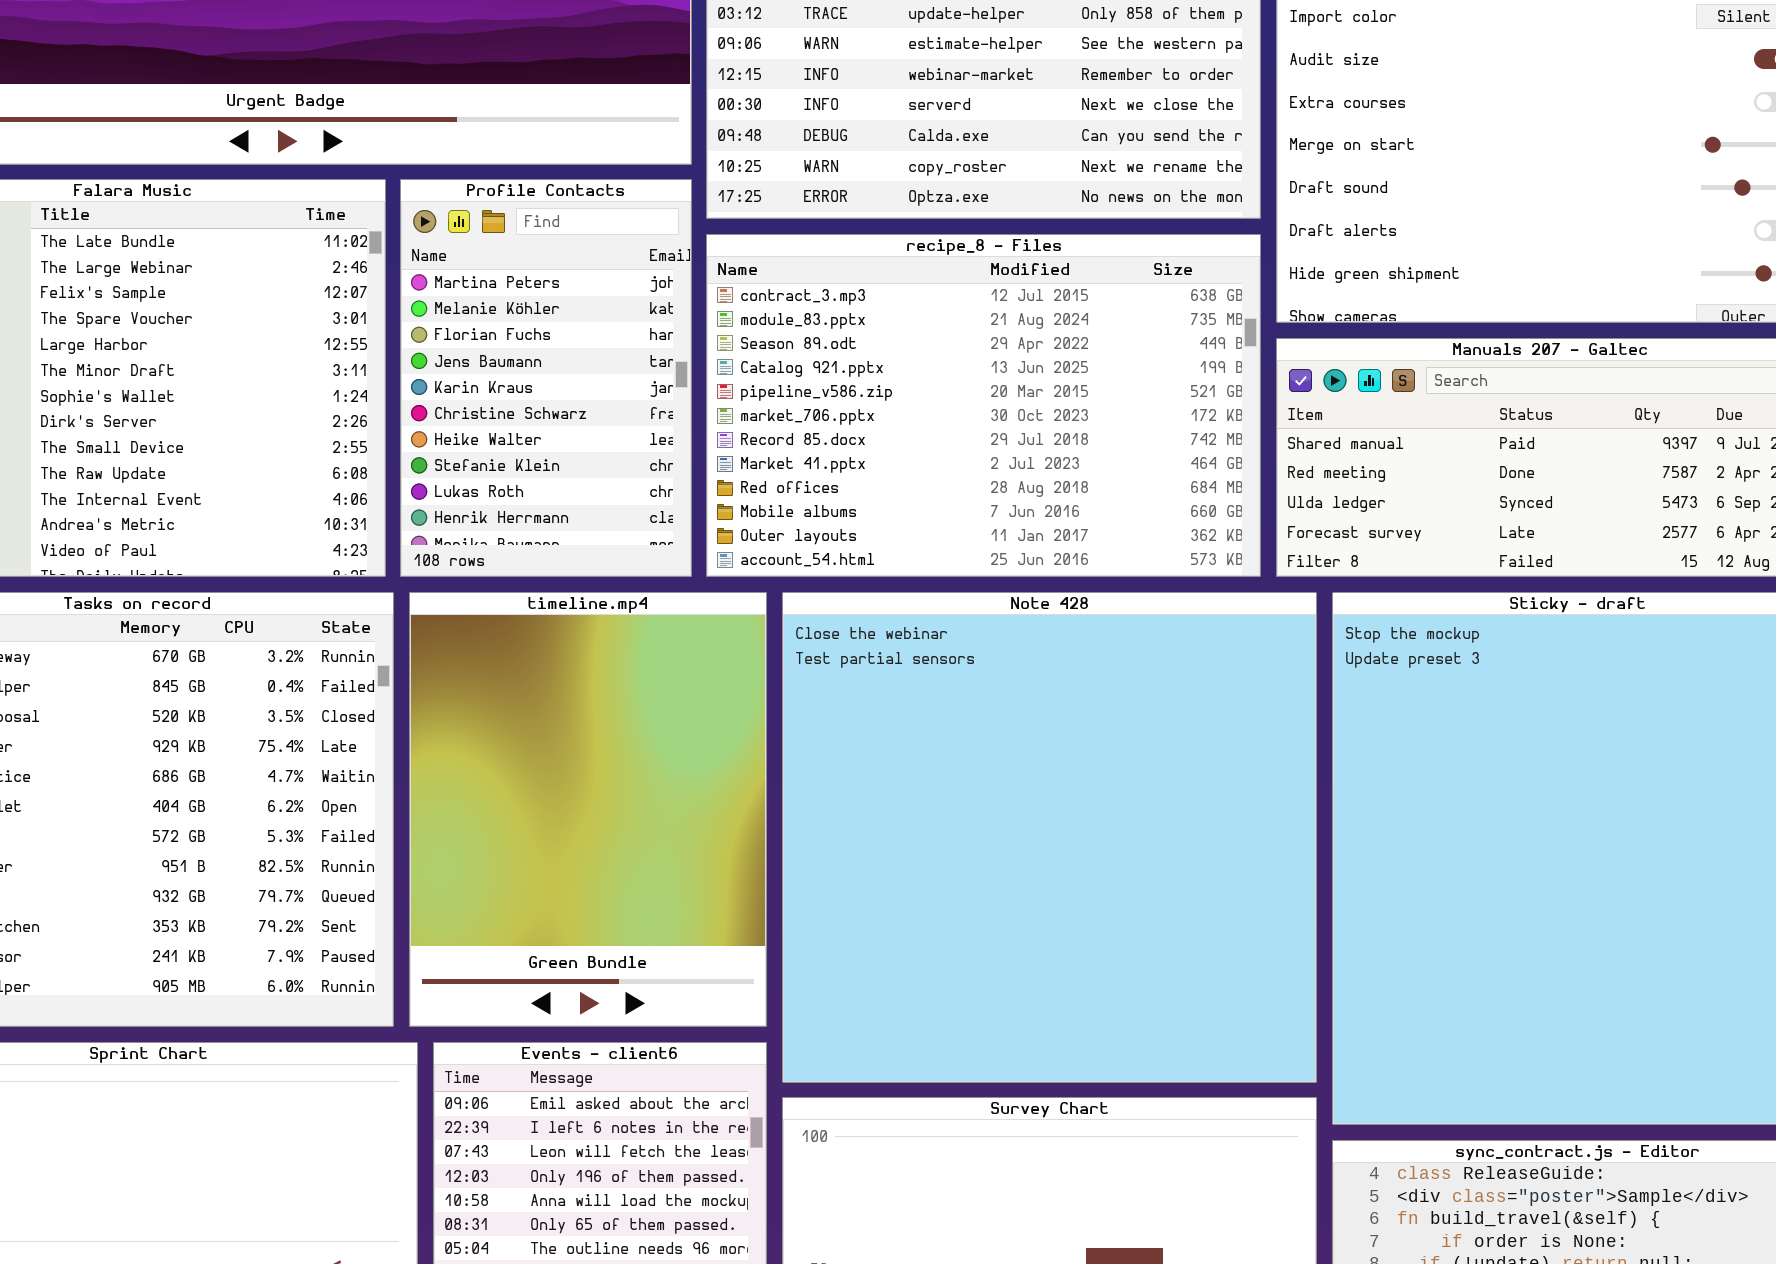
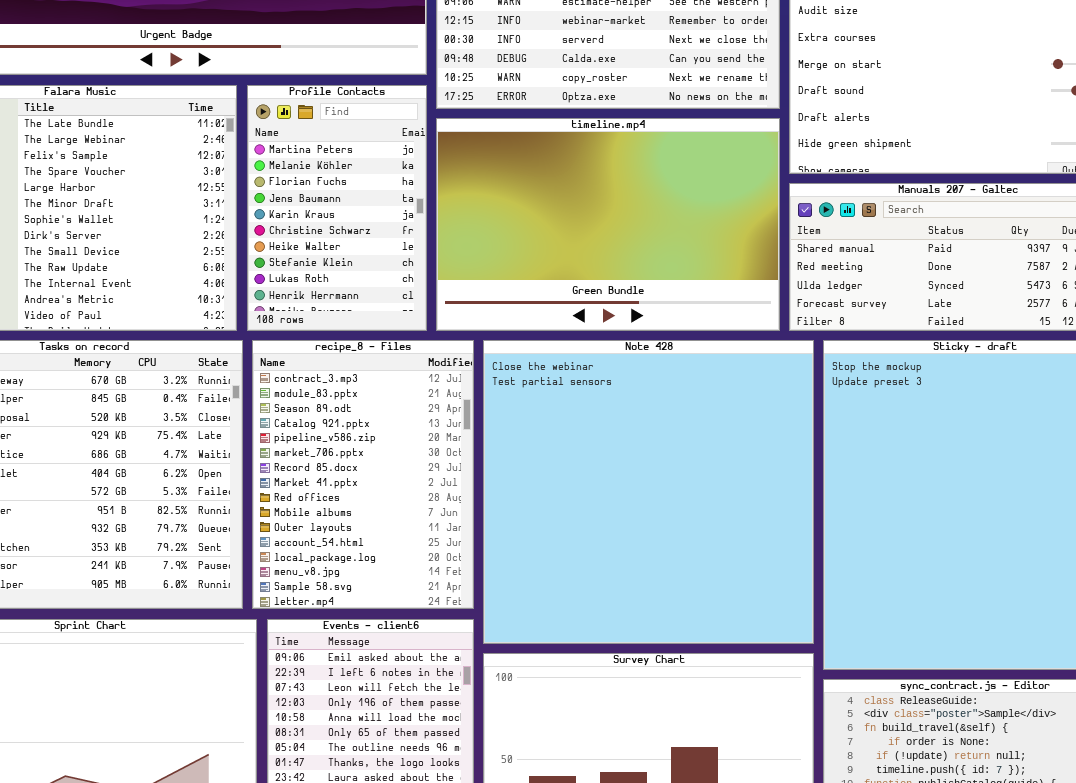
recipe_8 - Files: [706,234,1261,577] -> [252,340,474,609], moved, resized
timeline.mp4: [409,592,767,1027] -> [436,118,780,331], moved, resized

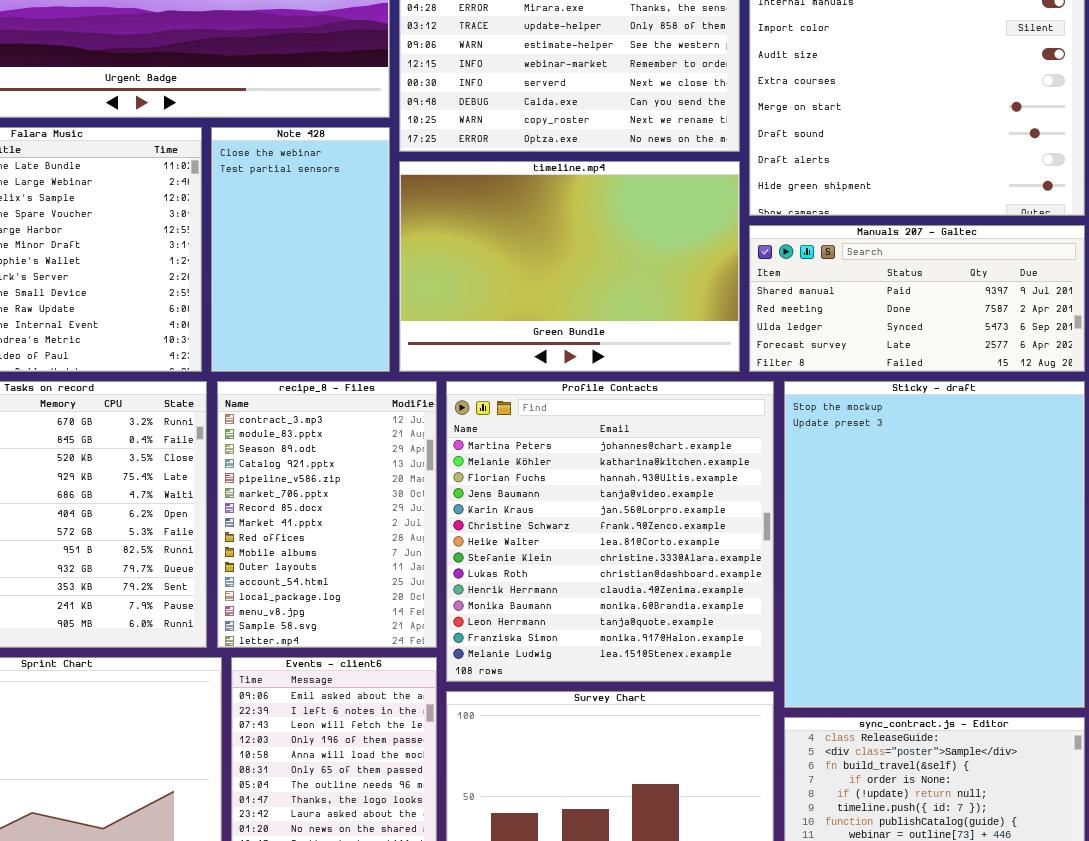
Profile Contacts: [247,85,427,331] -> [446,381,774,682], moved, resized
Note 428: [483,340,814,644] -> [211,127,390,372], moved, resized

